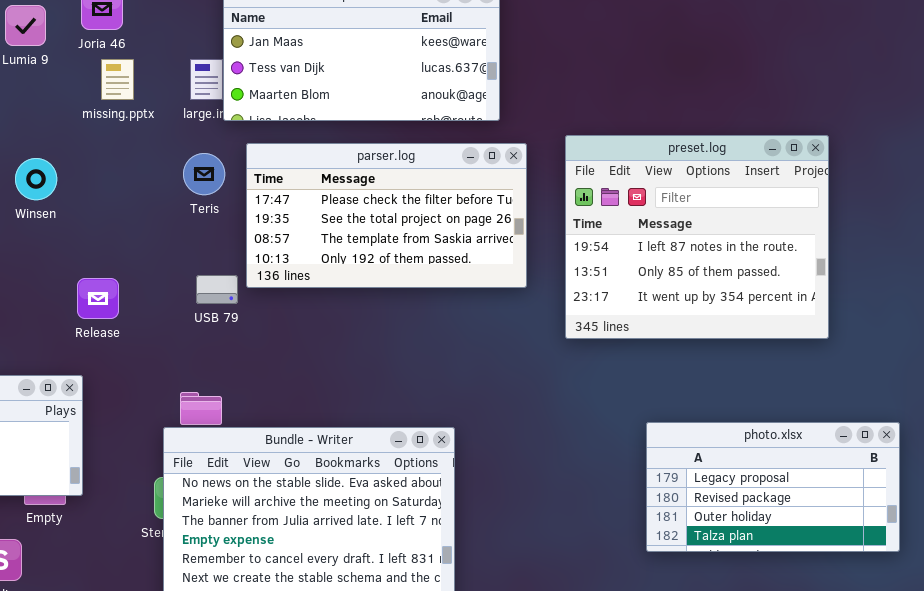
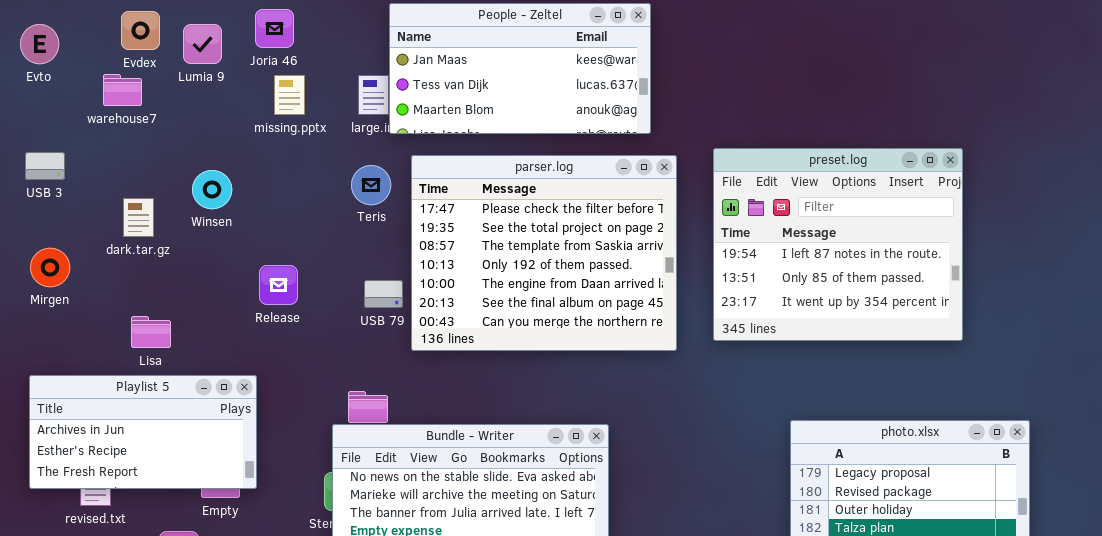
parser.log: [246,143,527,288] -> [411,155,677,351], resized
Release: [77,278,119,319] -> [259,265,298,305], moved

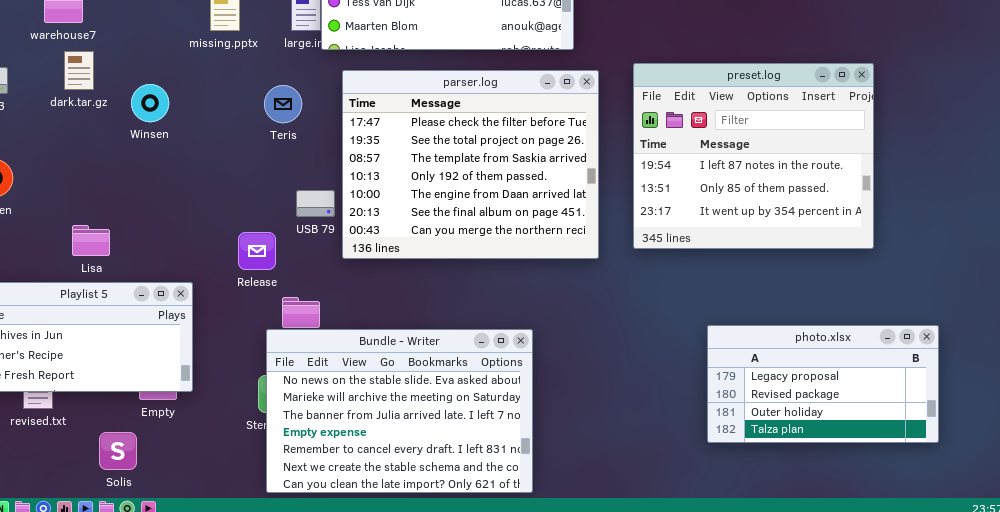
Teris: [351,165,391,205] -> [264,85,302,123], moved
dark.tar.gz: [123,198,154,237] -> [64,51,94,90], moved
Release: [259,265,298,305] -> [238,232,276,270], moved

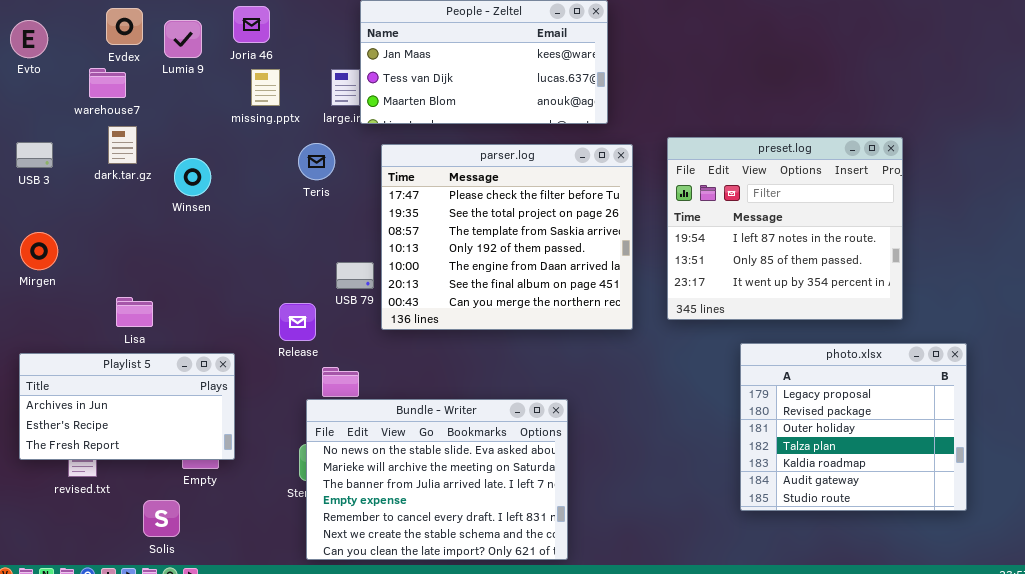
Teris: [264,85,302,123] -> [298,143,335,180], moved
photo.xlsx: [707,325,939,443] -> [740,343,967,511], resized

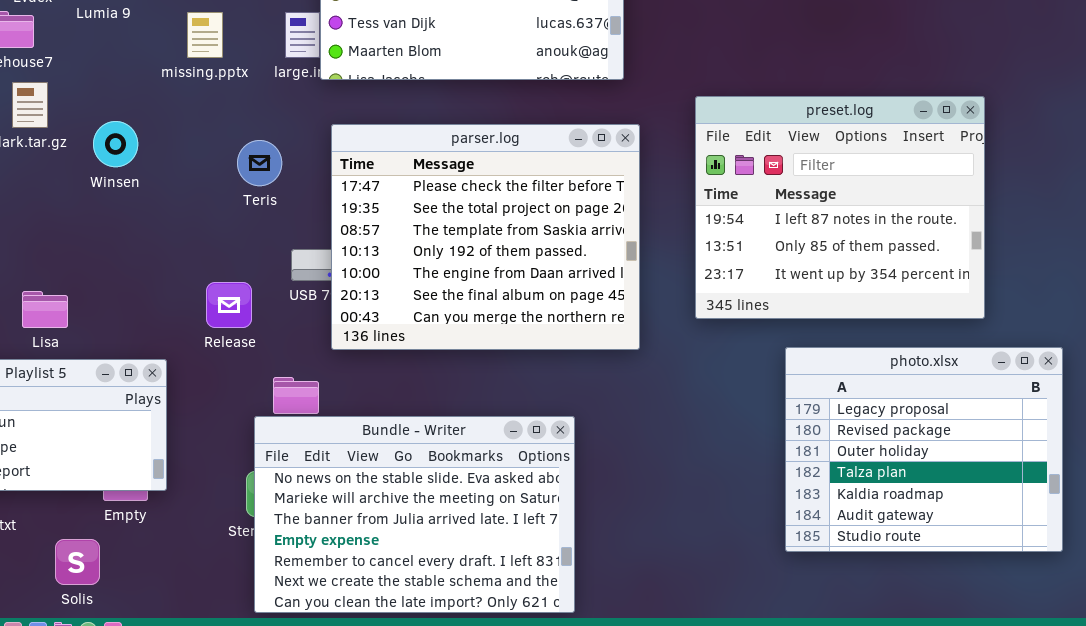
Teris: [298,143,335,180] -> [237,140,282,186], moved
parser.log: [381,144,633,330] -> [331,124,640,350], moved
Release: [279,303,316,341] -> [206,282,252,328], moved

